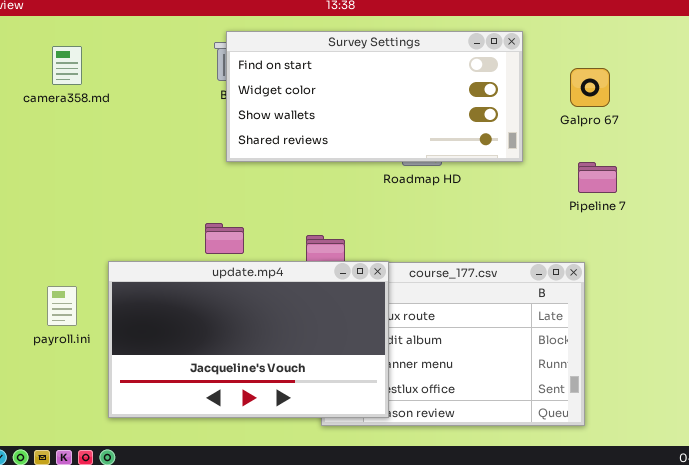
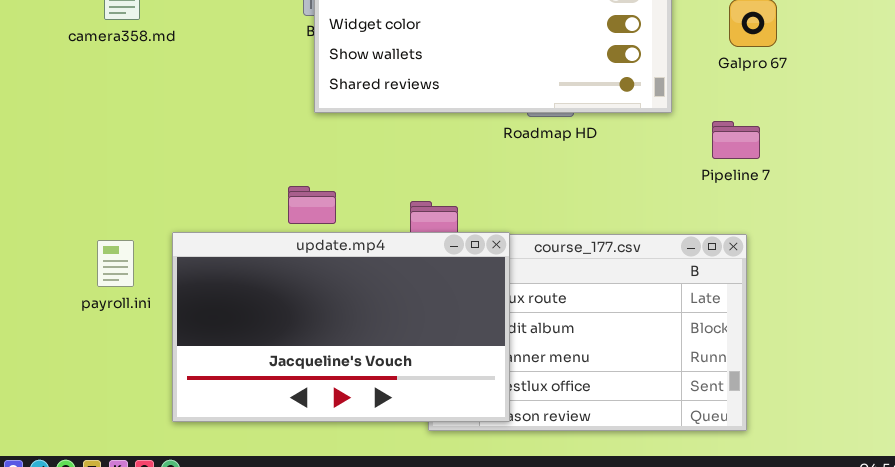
Pipeline 7: [578,162,617,193] -> [712,121,760,159], moved
payroll.ini: [47,286,77,326] -> [97,240,134,287], moved

